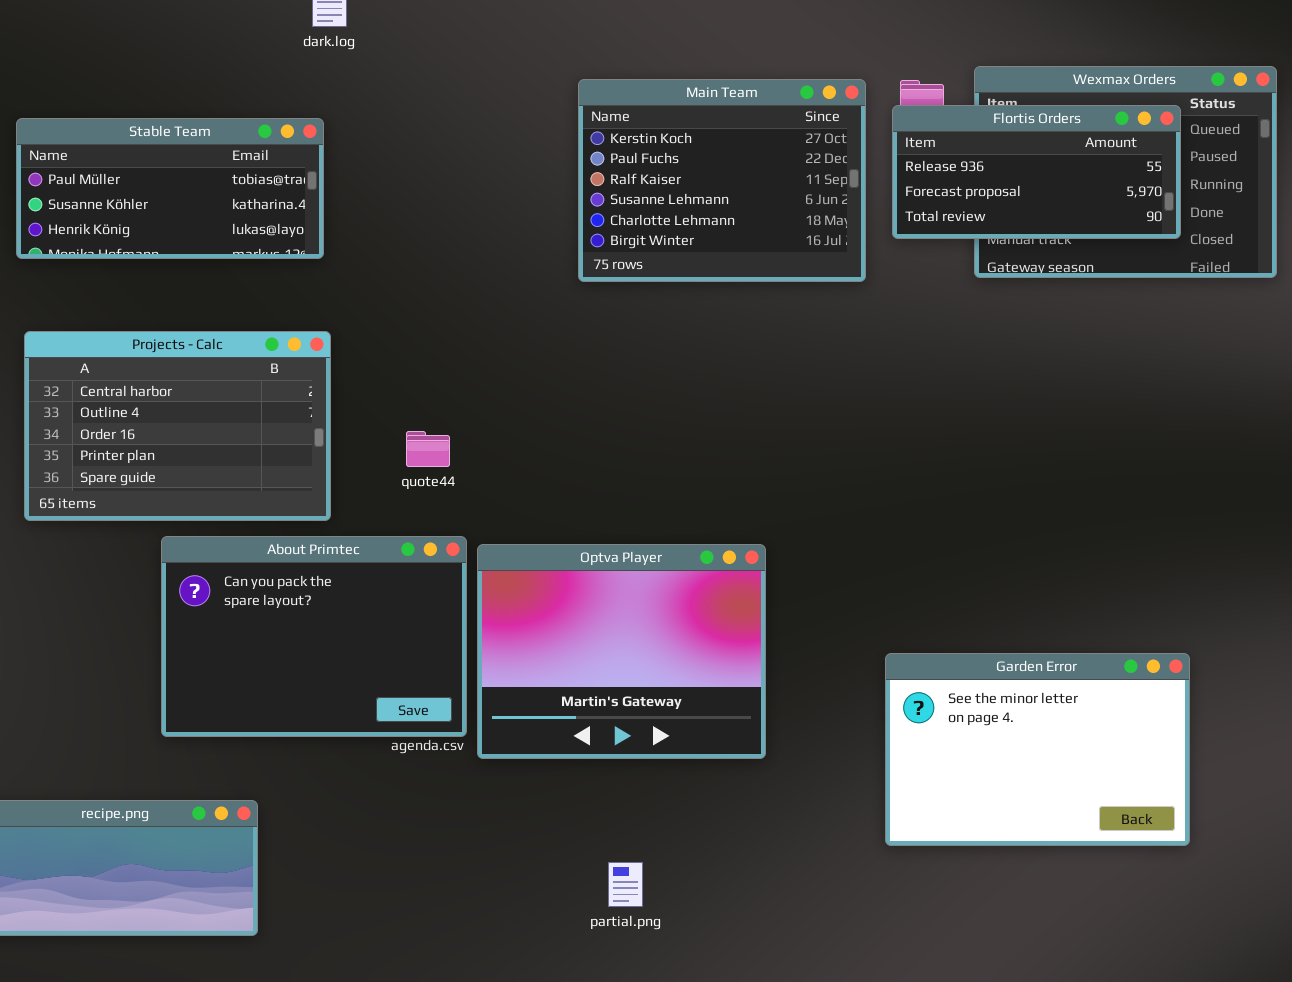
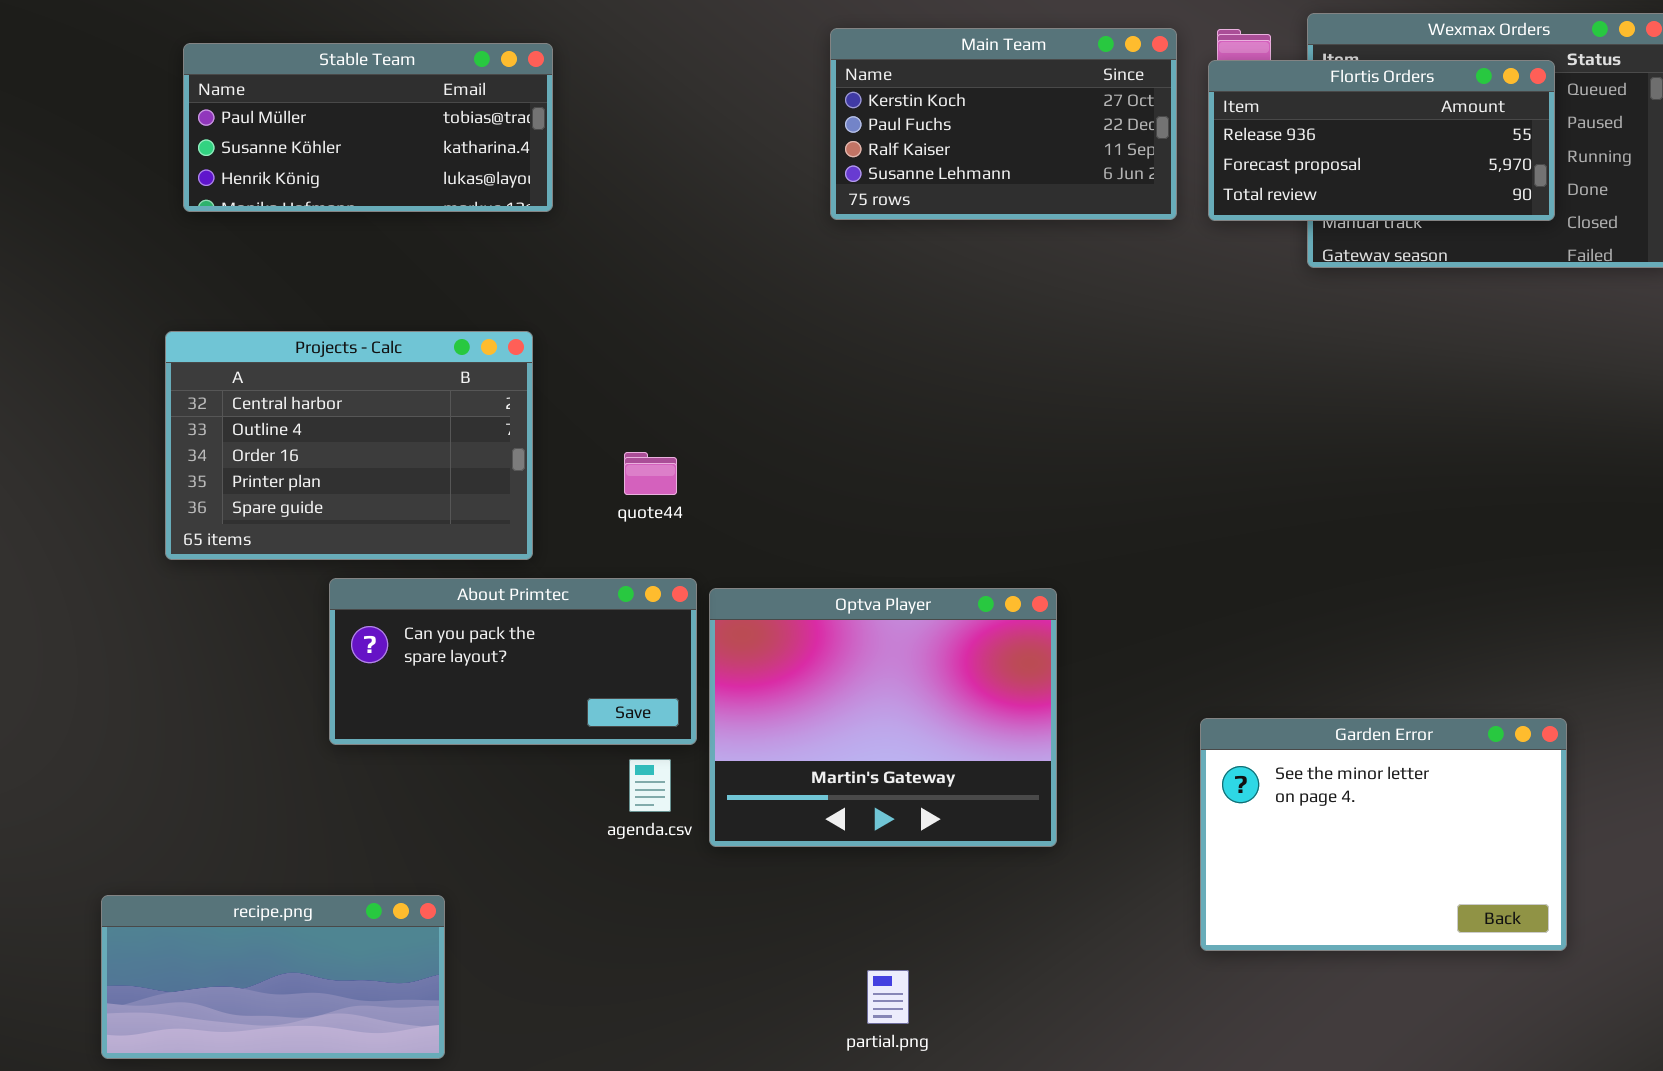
Main Team: [578,79,866,282] -> [830,28,1177,220], resized
Stable Team: [16,118,324,259] -> [183,43,553,212], moved
About Primtec: [161,536,467,737] -> [329,578,697,745], resized

